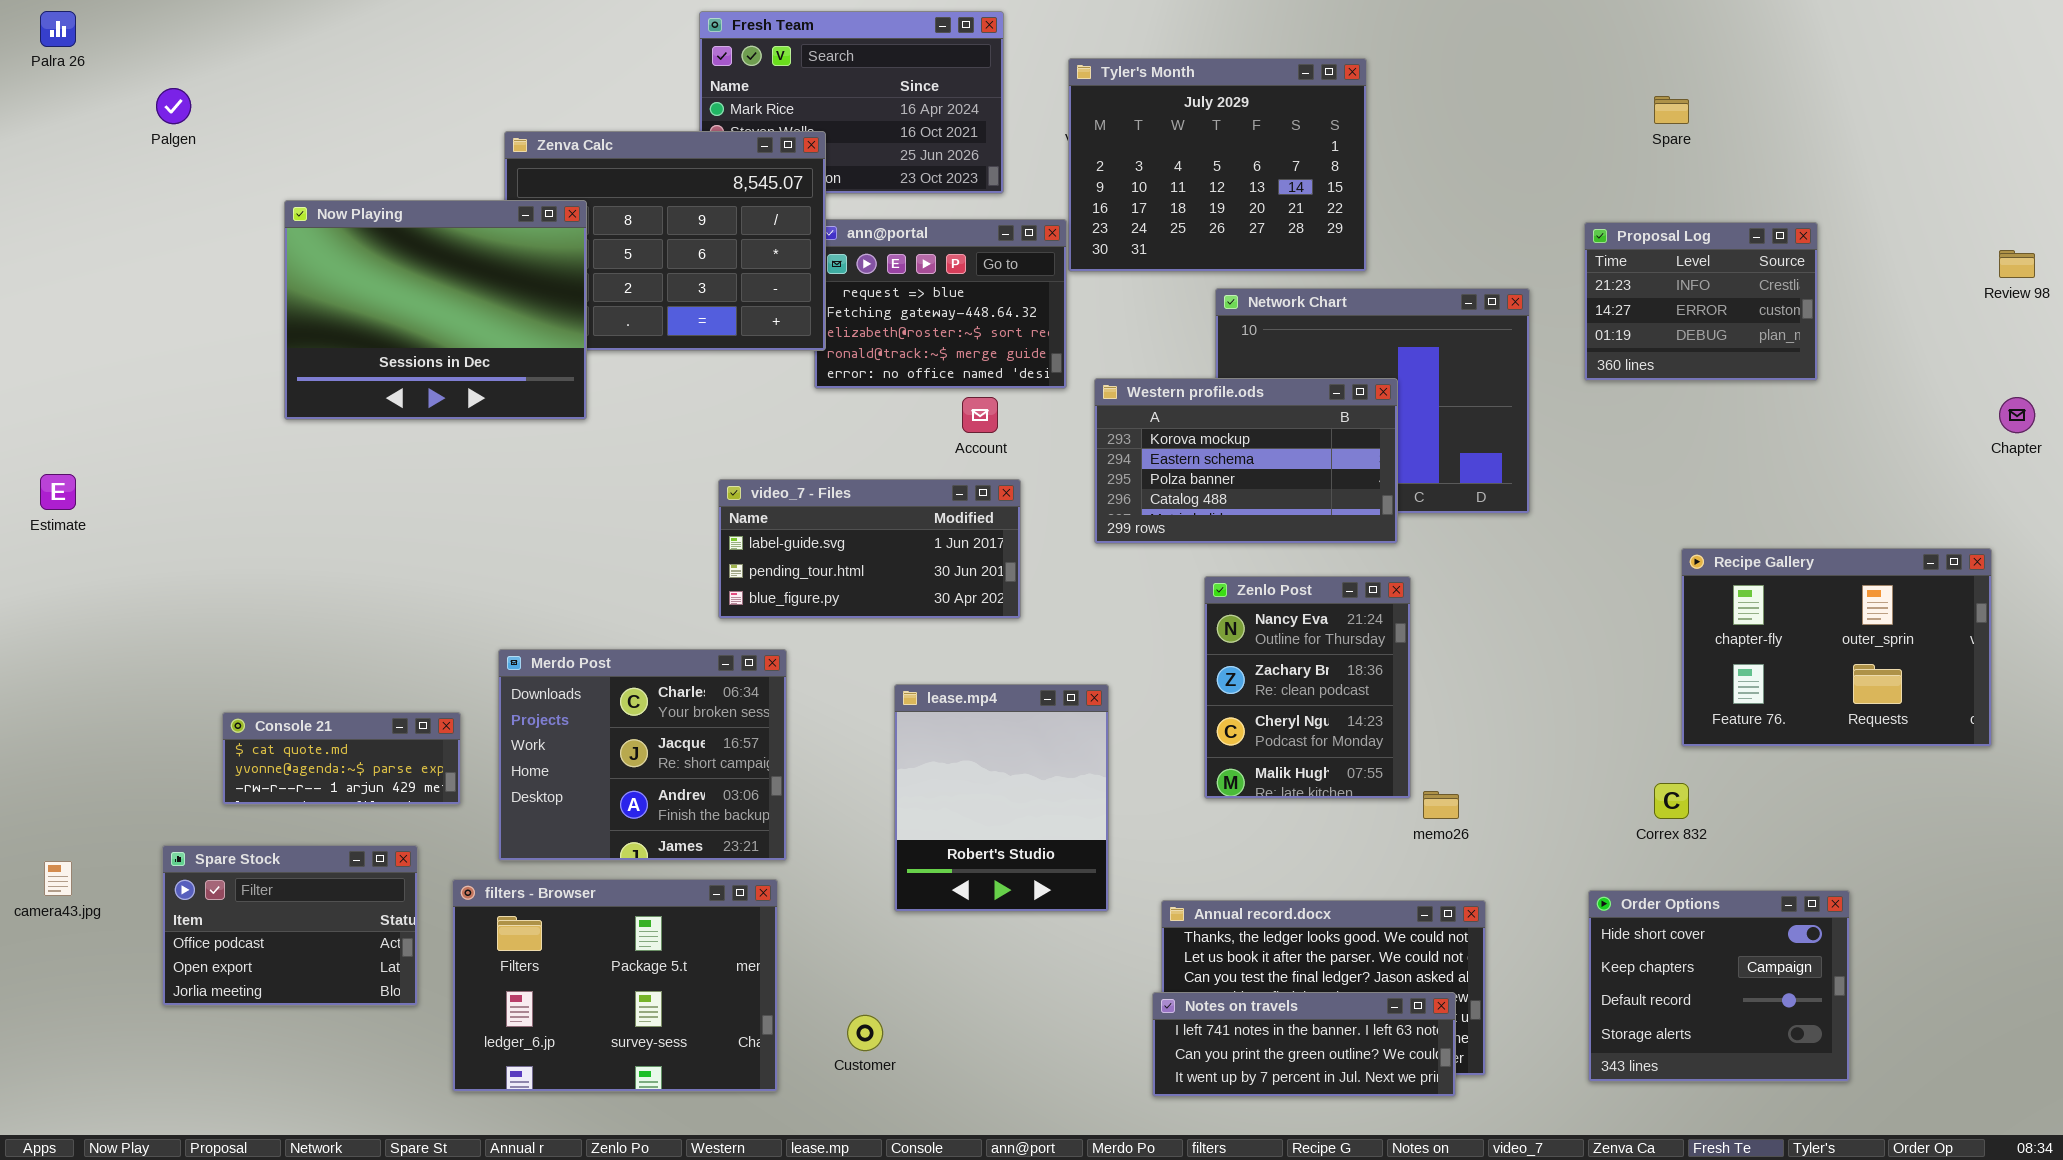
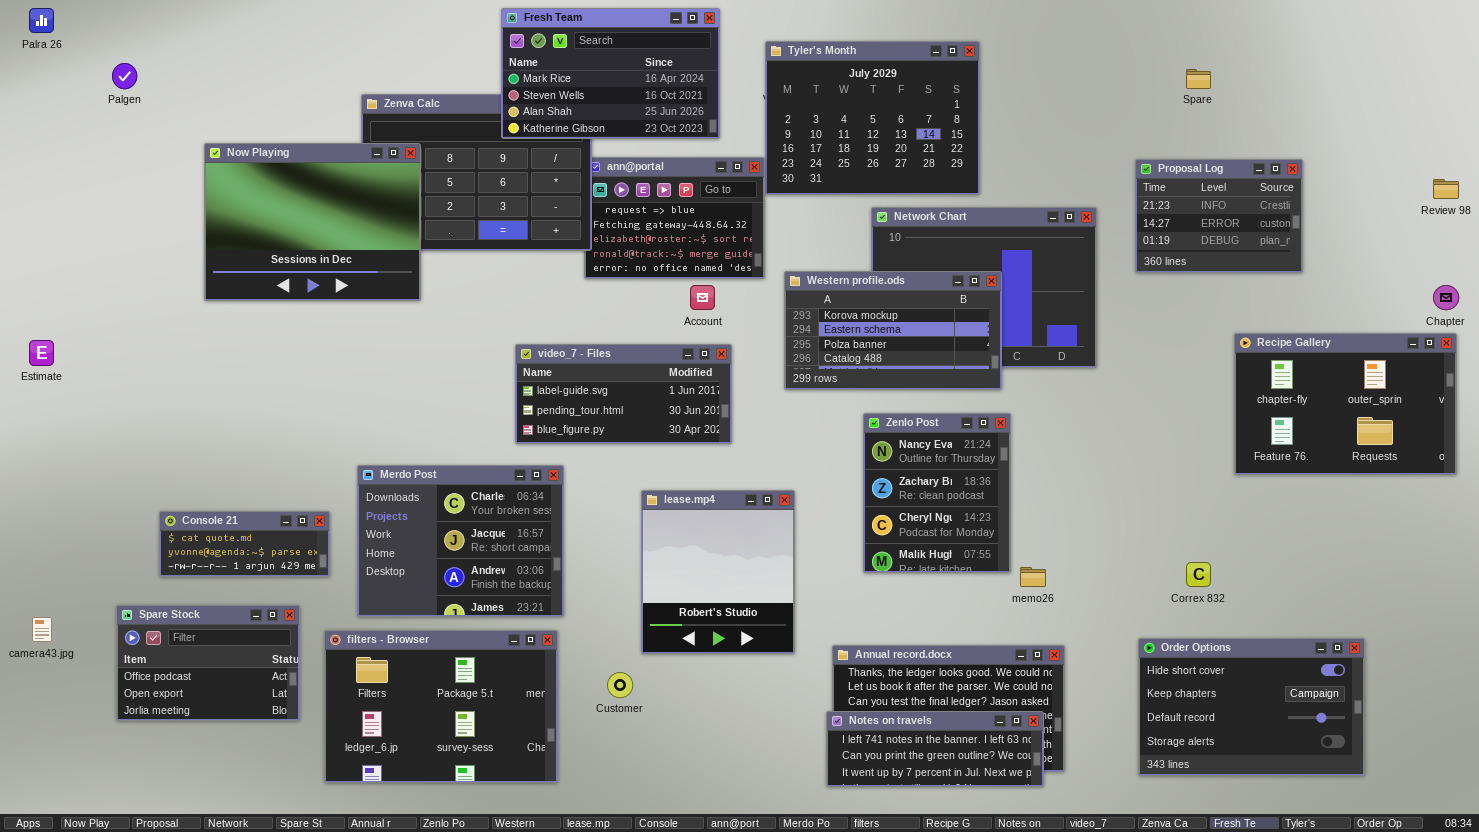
Fresh Team: [699,11,1004,194] -> [501,8,720,139], raised
Recipe Gallery: [1681,548,1992,747] -> [1234,333,1457,475], moved
Order Options: [1588,890,1850,1082] -> [1138,638,1365,776], resized
Customer: [847,1015,883,1051] -> [607,672,633,698], moved

